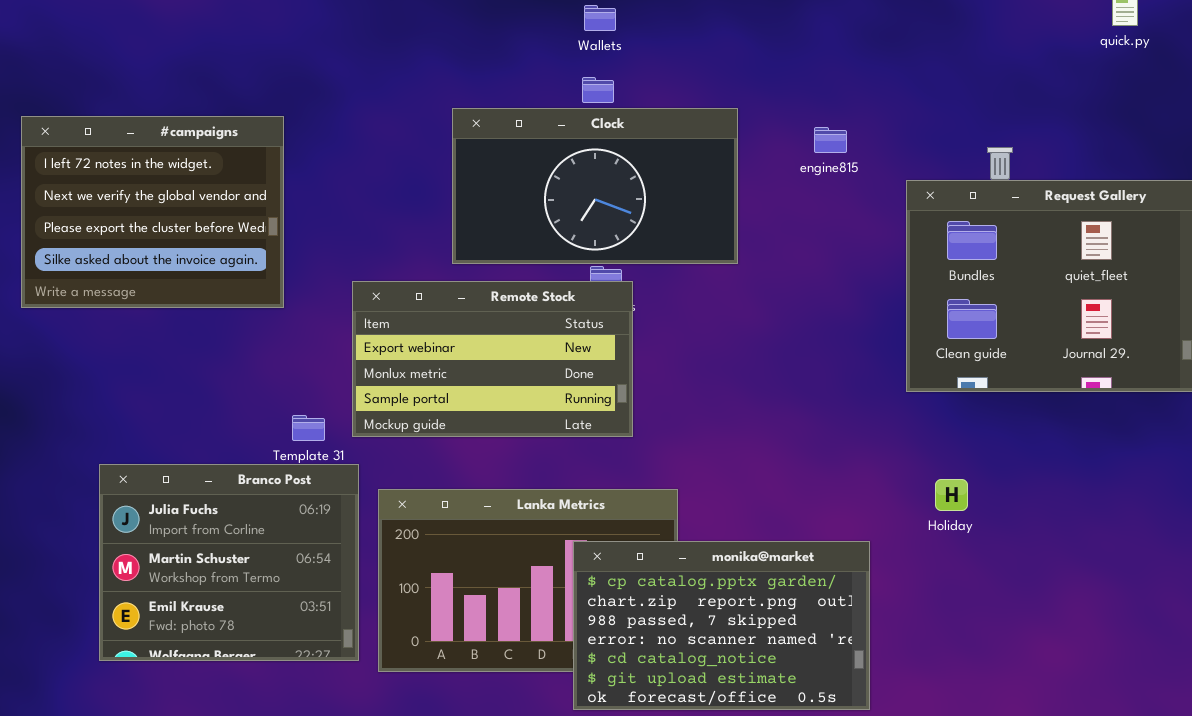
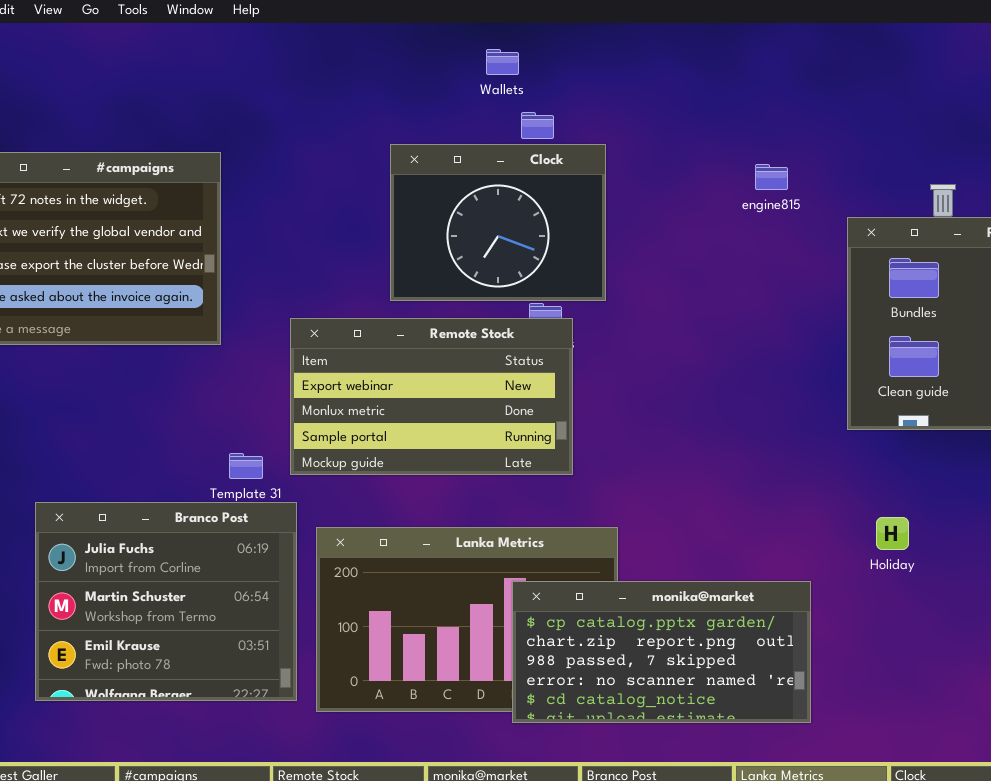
Wallets: [584,5,616,31] -> [486,49,519,75], moved
Clock: [452,108,738,264] -> [390,144,606,301], resized
monika@market: [573,541,870,710] -> [512,581,811,723], resized

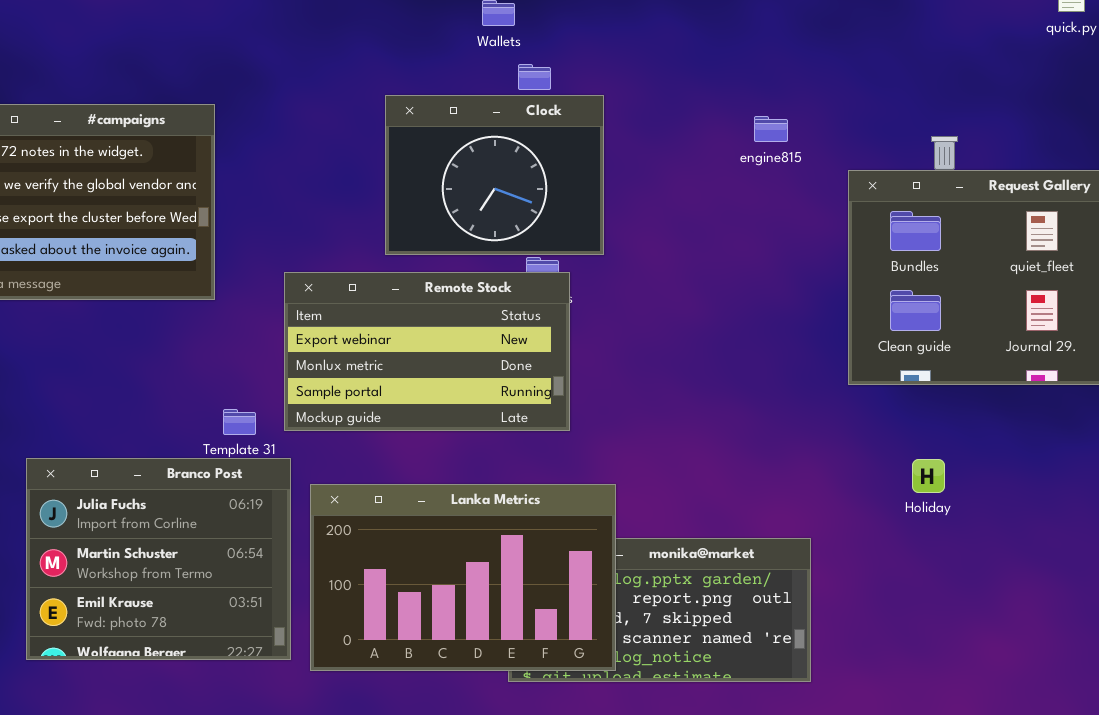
Holiday: [876,517,909,550] -> [912,459,945,493], moved
Lanka Metrics: [316,527,618,712] -> [310,484,616,671], raised

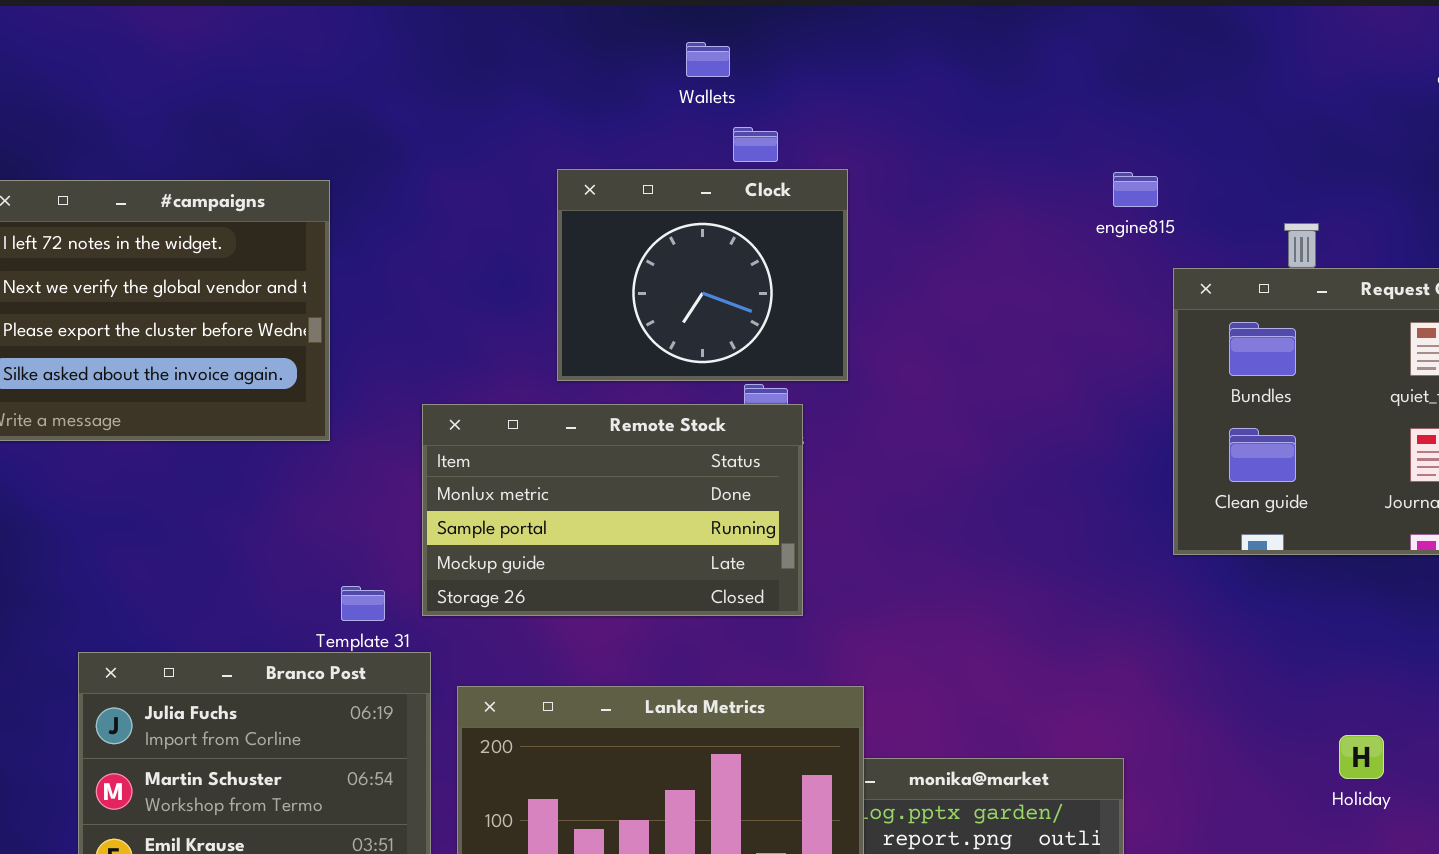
engine815: [754,116,788,142] -> [1113,172,1158,207], moved
Remote Stock: [284,272,570,431] -> [422,404,803,616], scrolled down 1 row
Holiday: [912,459,945,493] -> [1339,735,1384,779], moved

